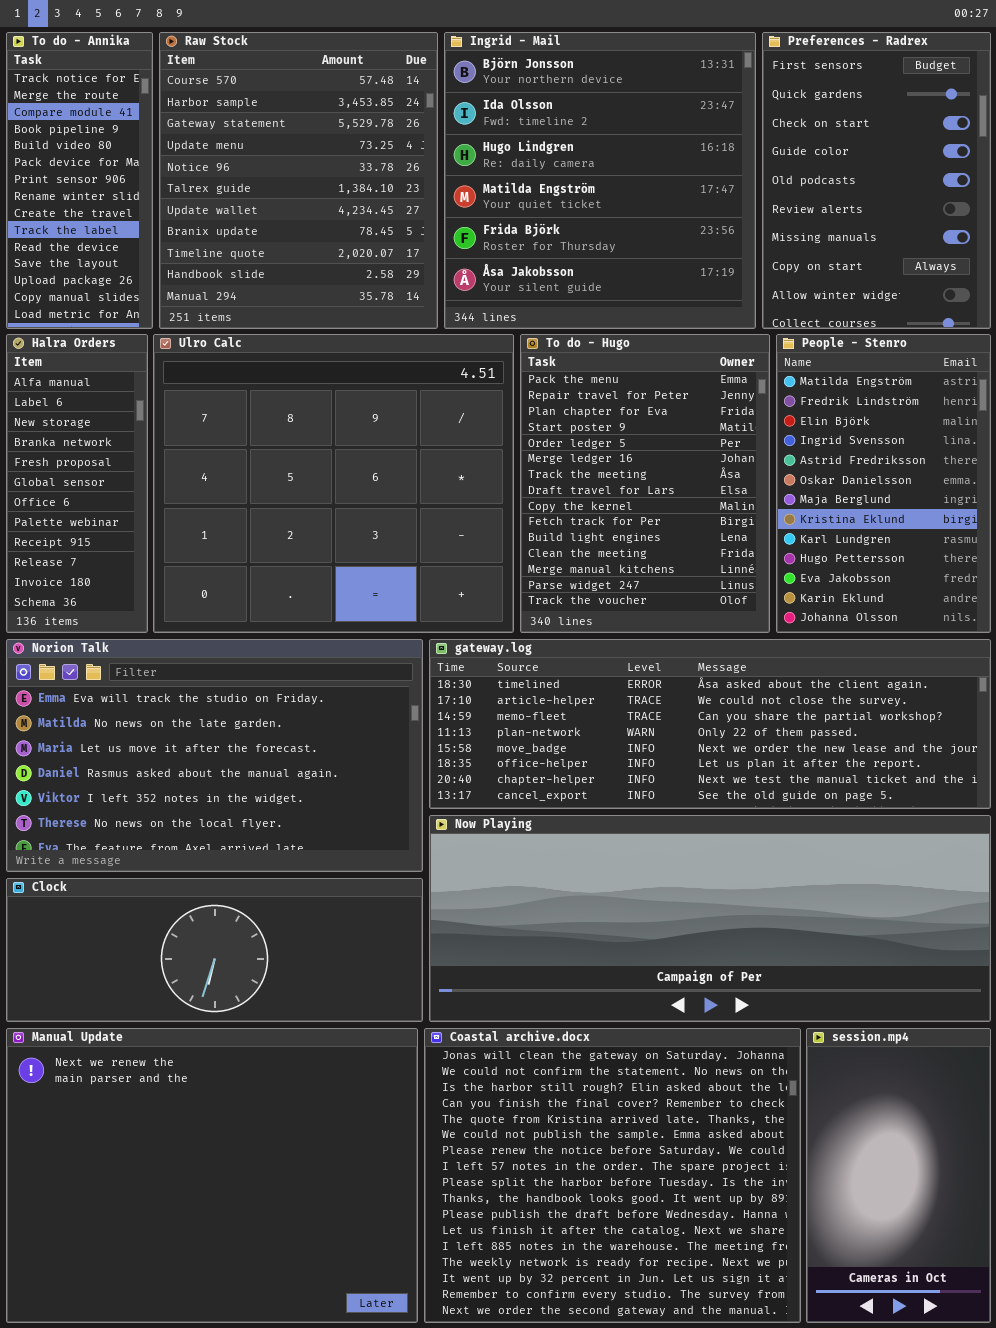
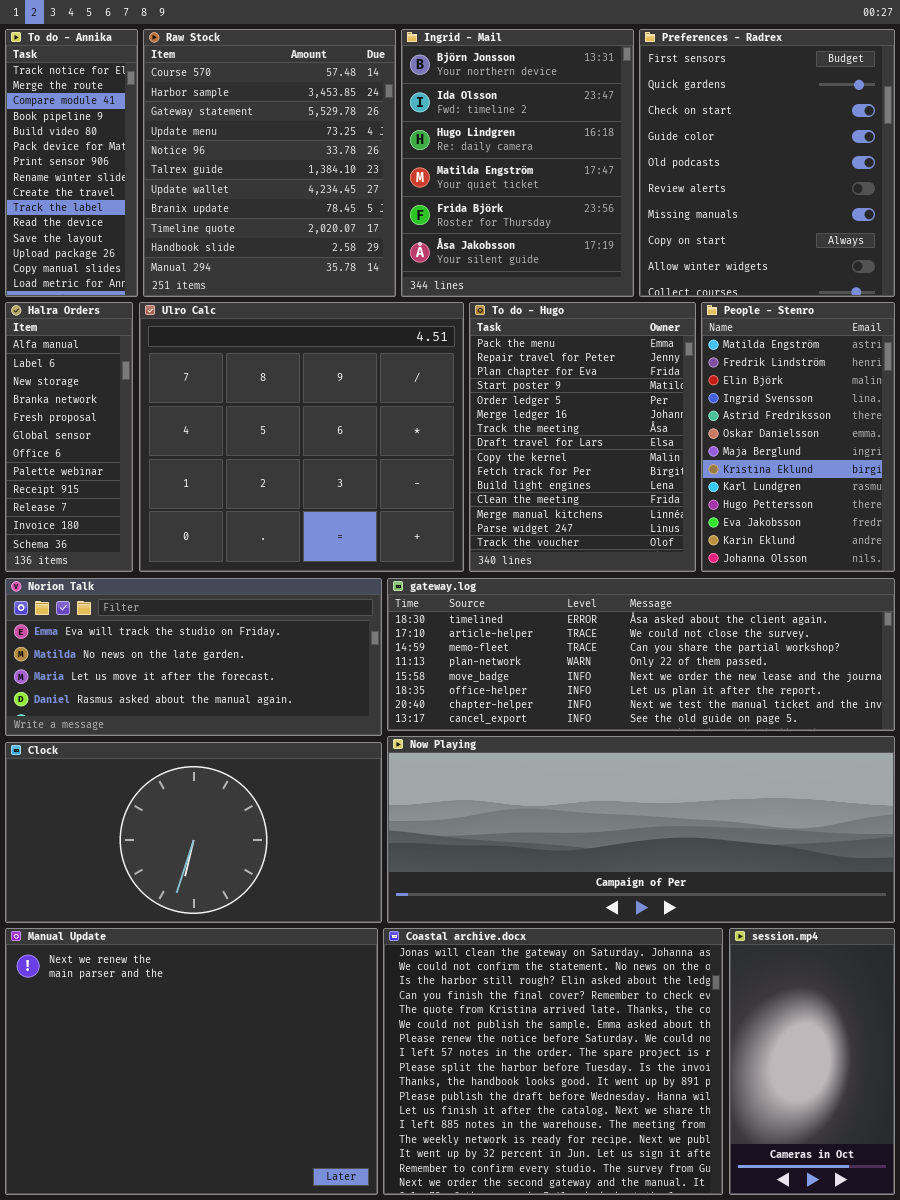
Ingrid - Mail: [444,32,756,329] -> [401,29,634,297], resized
Preferences - Radrex: [762,32,991,329] -> [639,29,895,297], resized
Norion Talk: [6,639,423,872] -> [5,578,382,736], resized
Clock: [6,878,423,1022] -> [5,742,382,923], resized

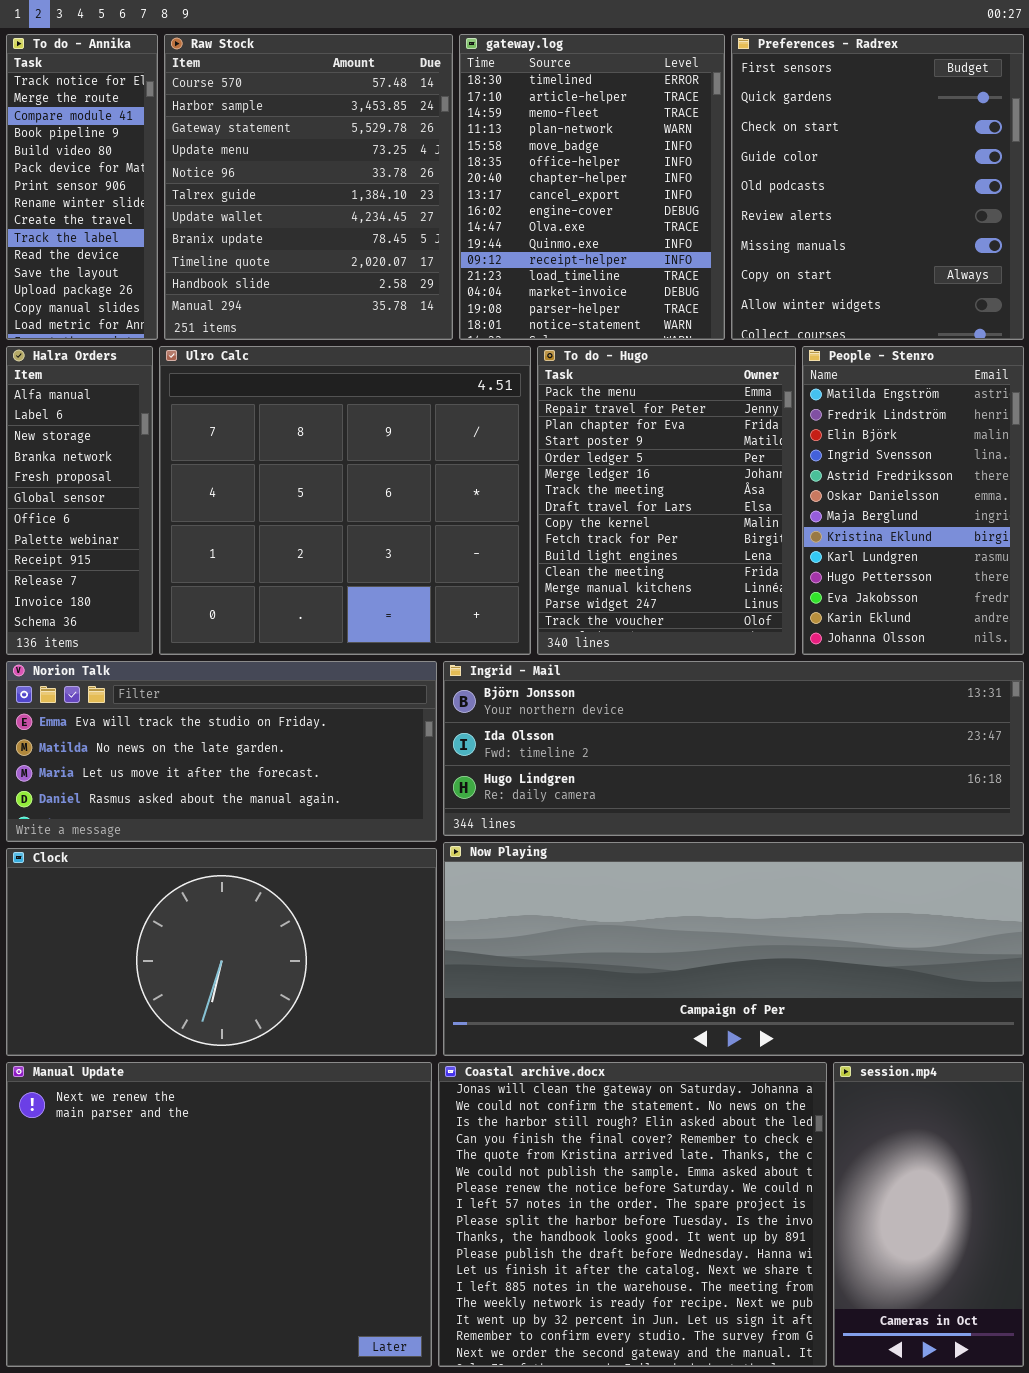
Ingrid - Mail: [401,29,634,297] -> [443,661,1024,836], moved, resized
gateway.log: [387,578,895,731] -> [459,34,725,340], moved, resized

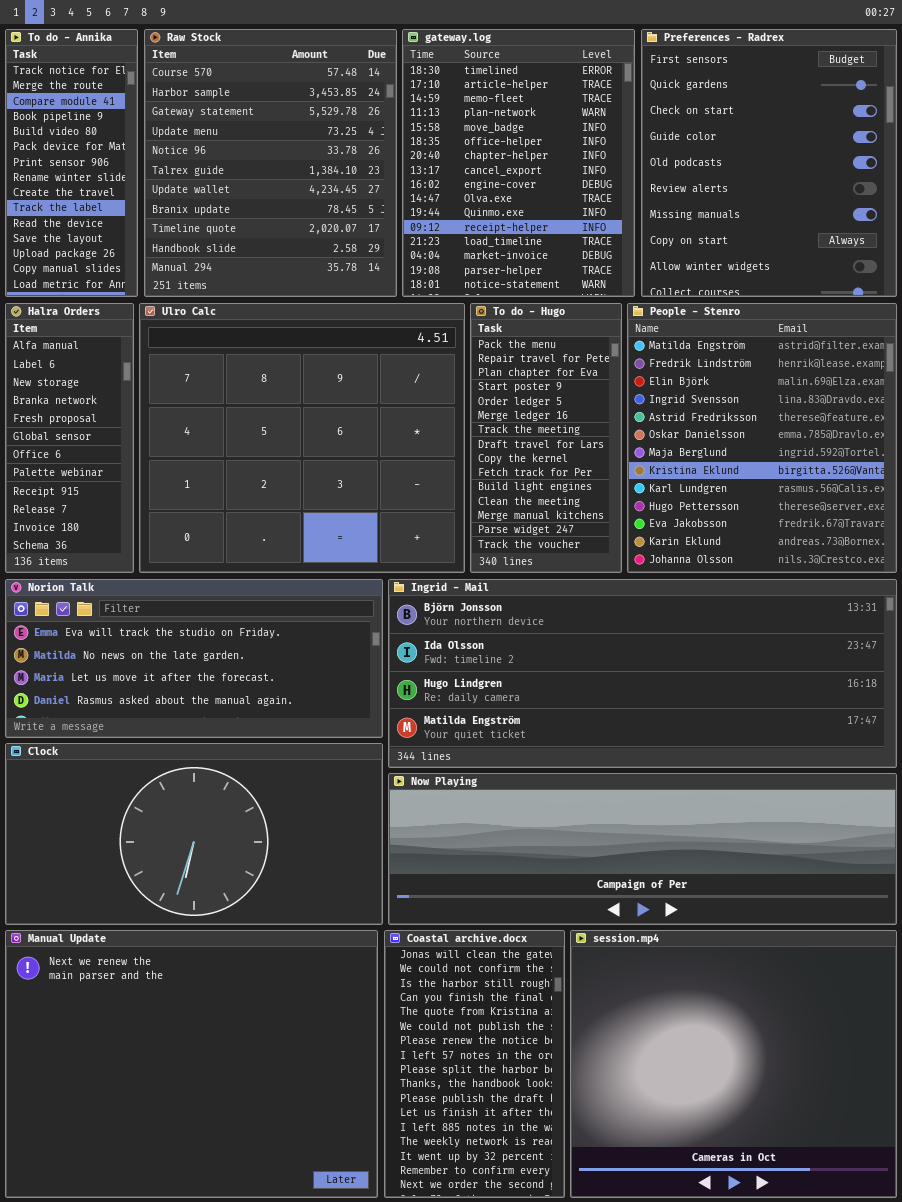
To do - Hugo: [537,346,796,655] -> [470,303,622,573], resized
People - Stenro: [802,346,1024,655] -> [627,303,897,573], resized
Ingrid - Mail: [443,661,1024,836] -> [388,579,897,768], resized
Now Playing: [443,842,1024,1056] -> [388,773,897,925], resized
Coastal archive.docx: [438,1062,827,1367] -> [384,930,565,1198], resized
session.mp4: [833,1062,1024,1367] -> [570,930,897,1198], resized

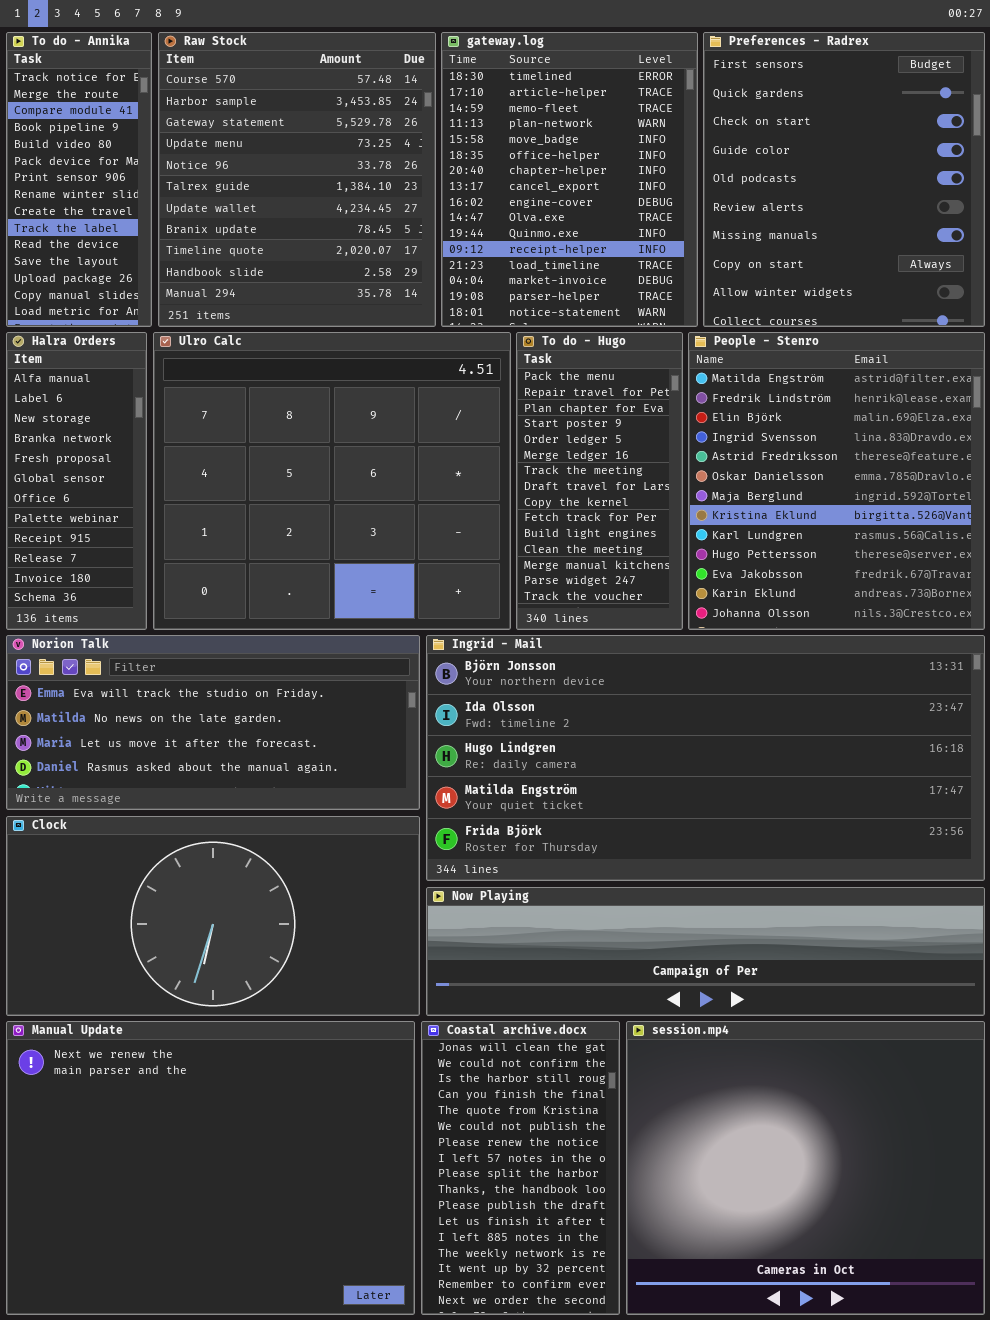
Ingrid - Mail: [388,579,897,768] -> [426,635,985,881], resized
Now Playing: [388,773,897,925] -> [426,887,985,1016], resized

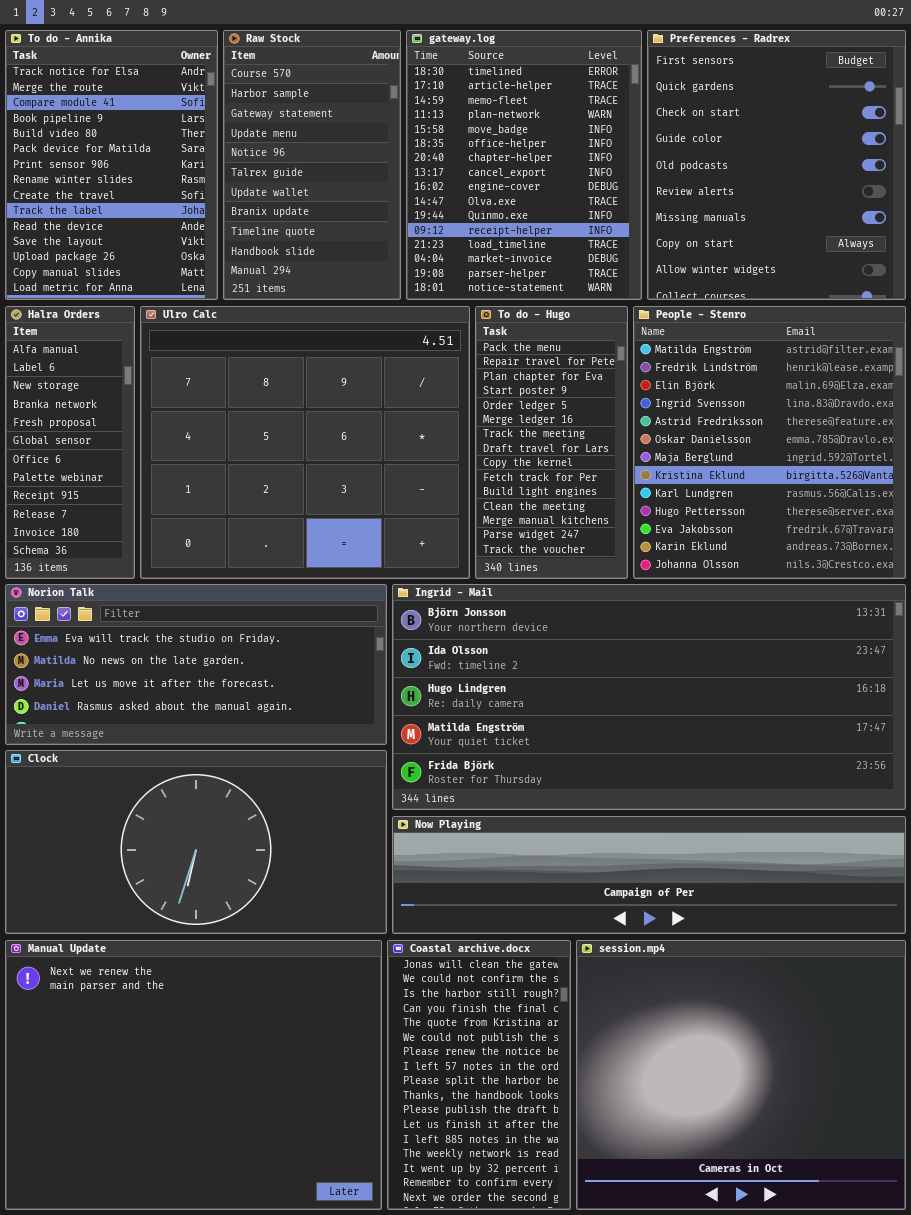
To do - Annika: [6,32,152,327] -> [5,30,218,300], resized
Raw Stock: [158,32,436,327] -> [223,30,401,300], resized

